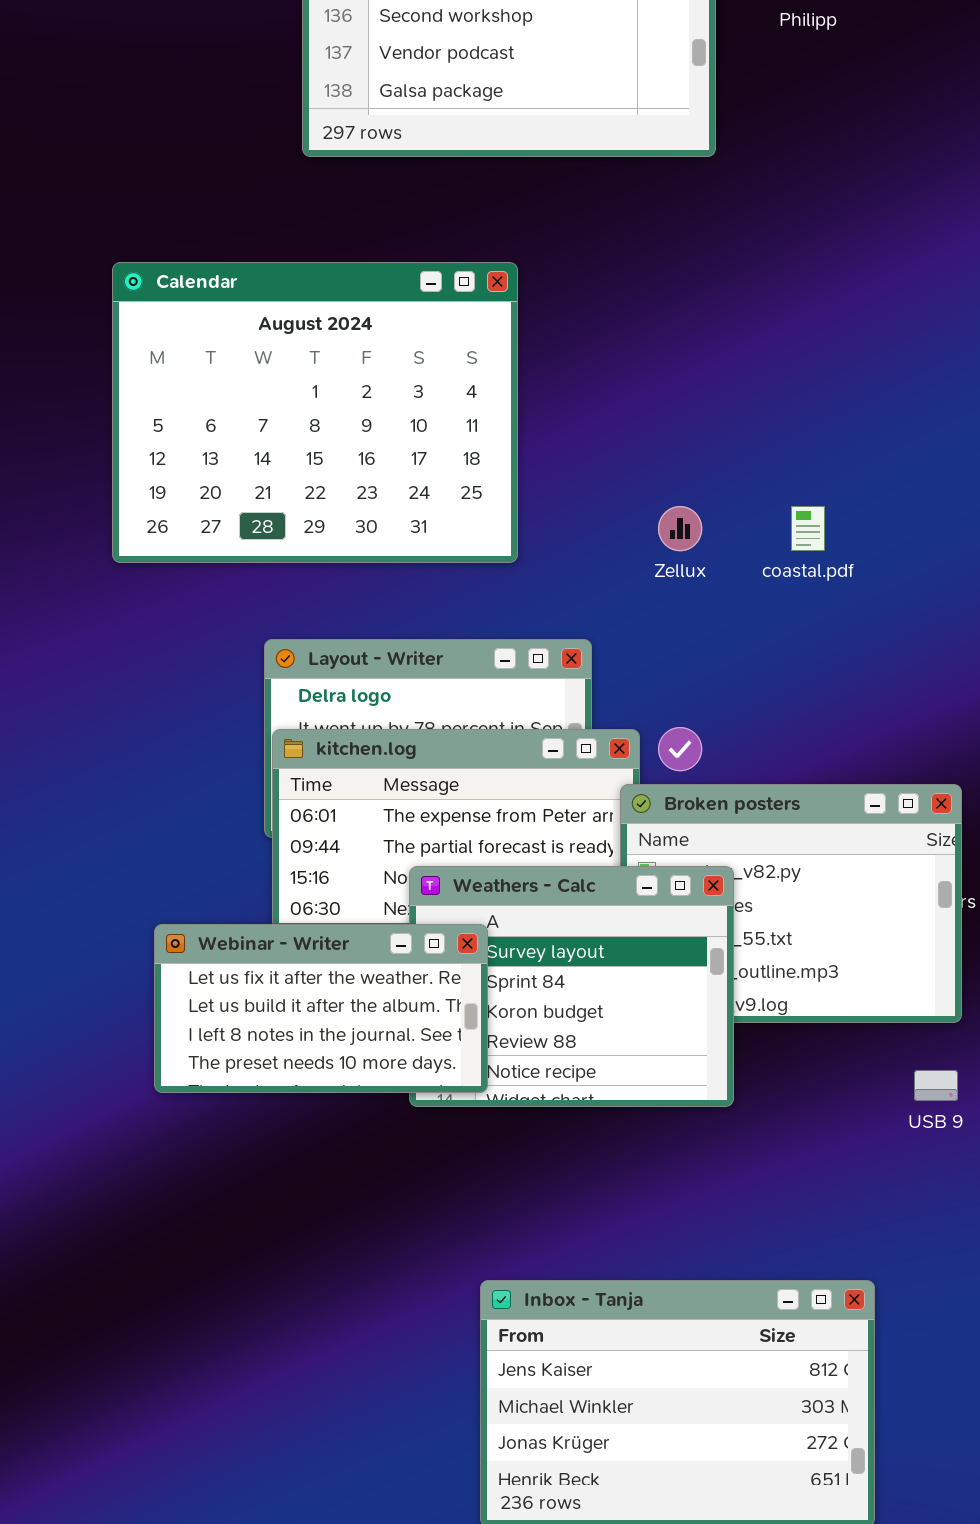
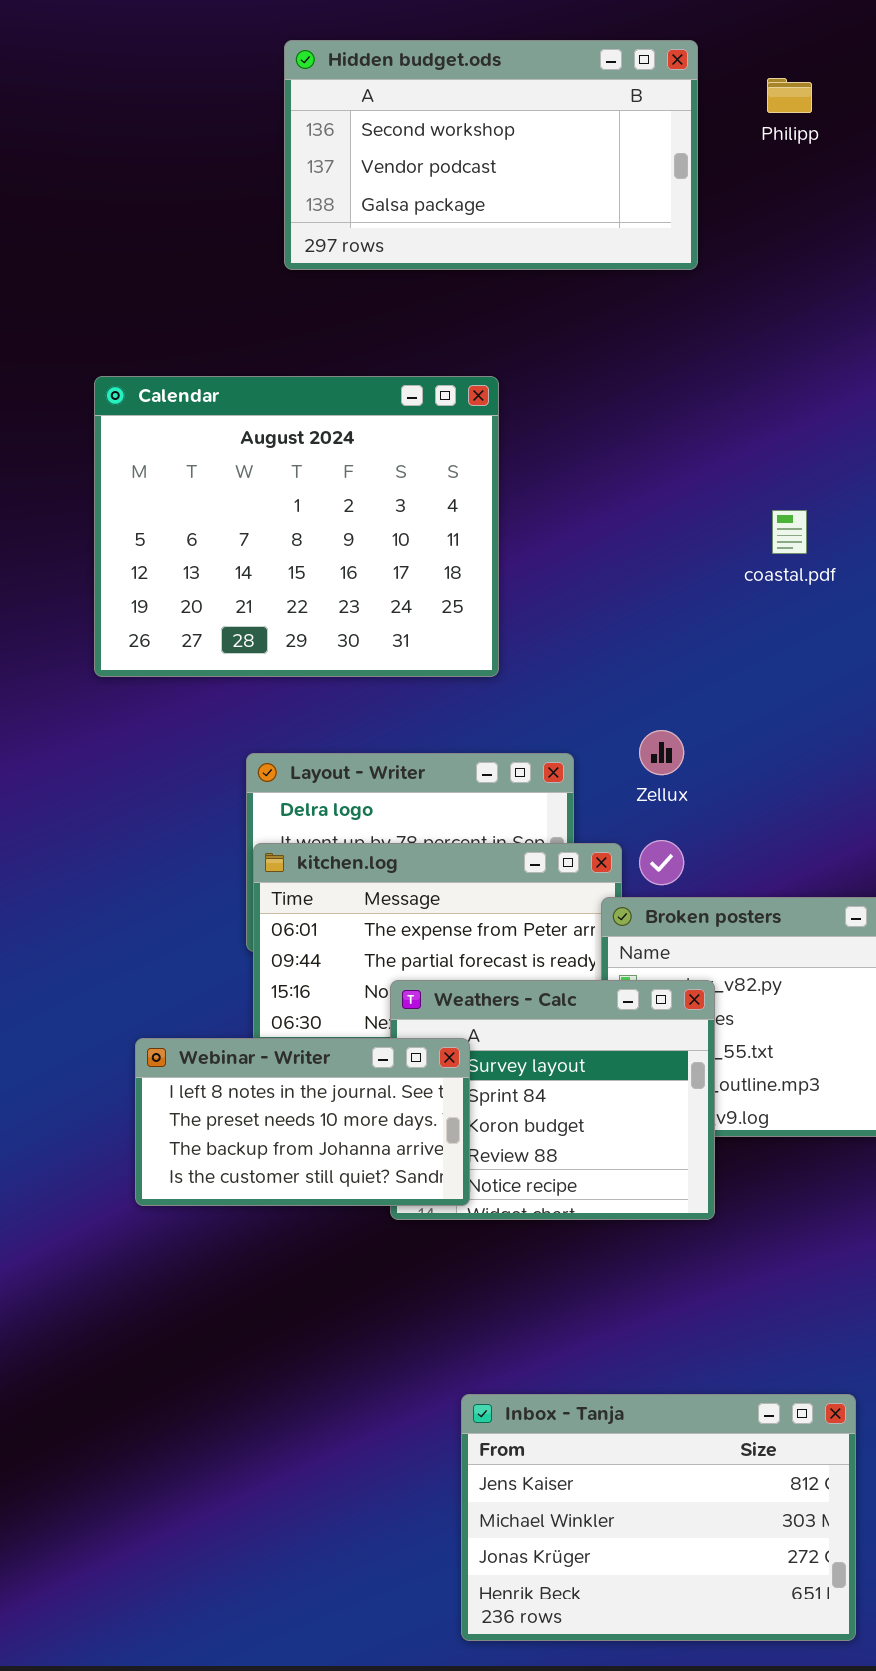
Zellux: [658,506,702,551] -> [639,730,684,775], moved
coastal.pdf: [791,506,825,551] -> [772,510,807,554], moved
Webinar - Writer: [154,924,488,1093] -> [135,1038,470,1206], scrolled down 2 rows

